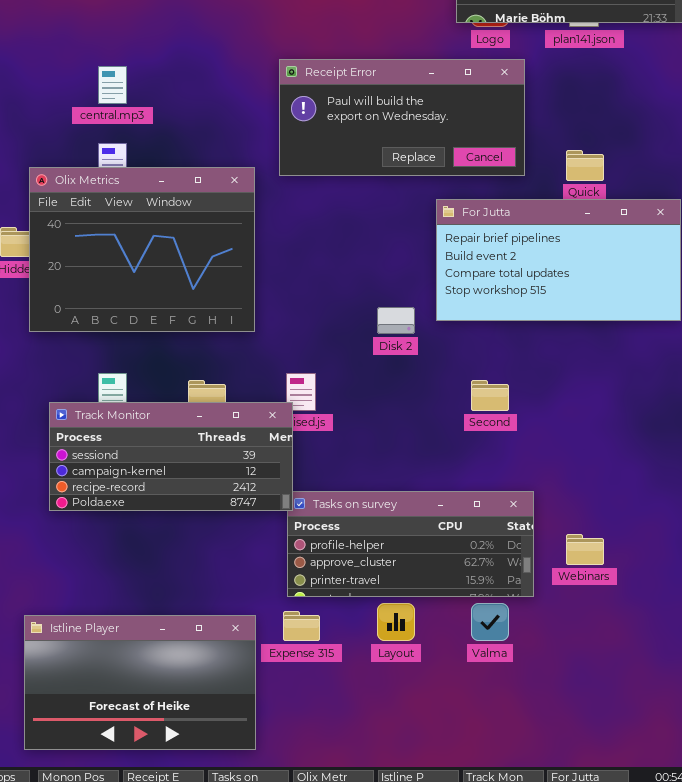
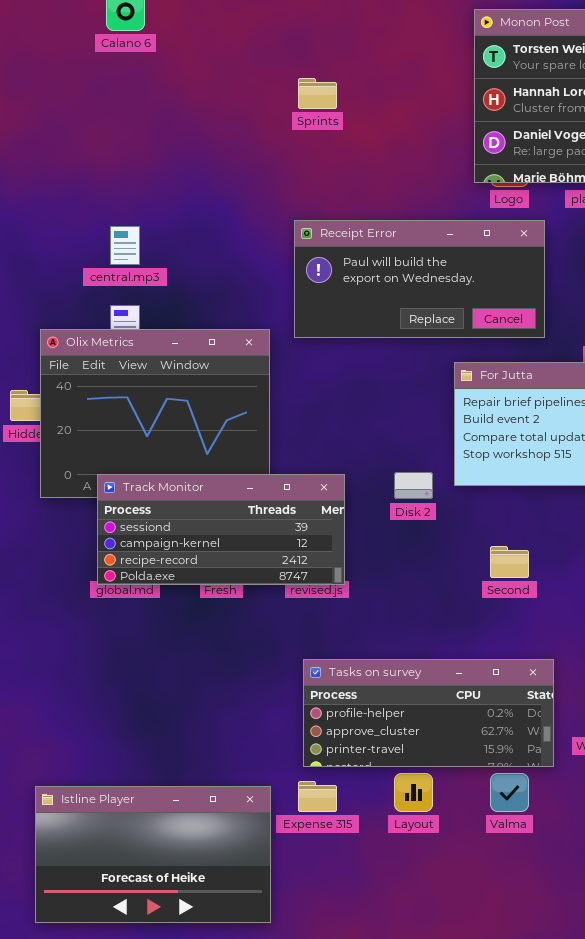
Track Monitor: [49,402,293,511] -> [97,474,345,585], moved

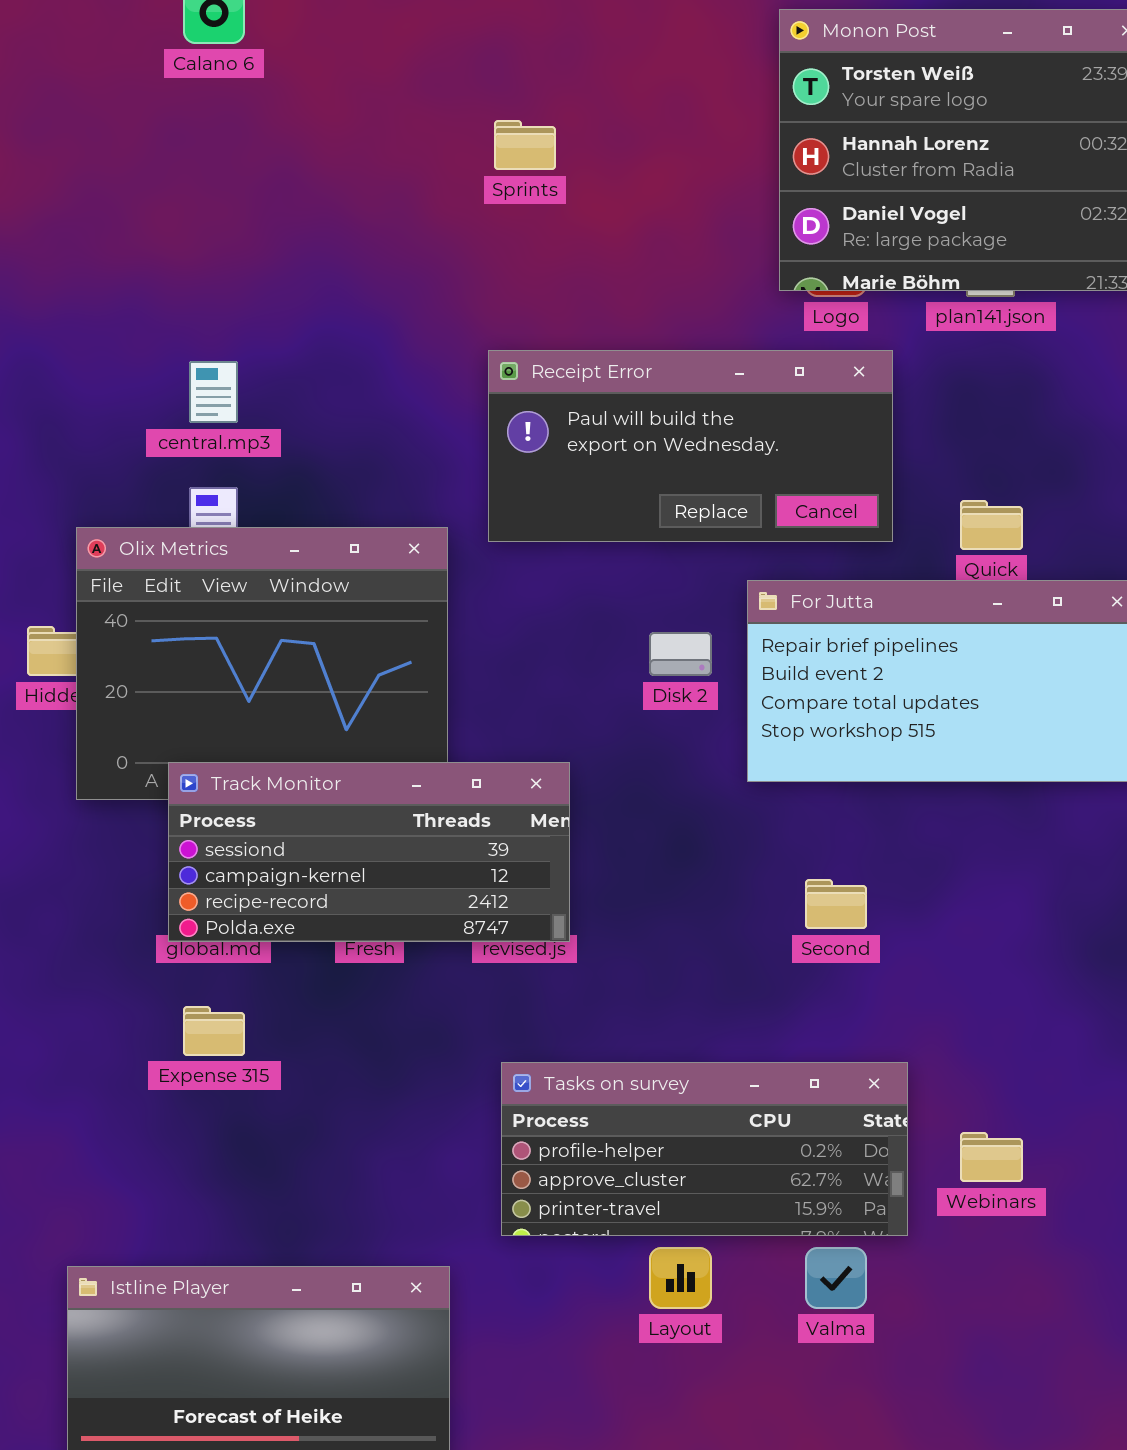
Disk 2: [394,472,433,499] -> [649,632,712,676], moved
Expense 315: [298,781,337,812] -> [183,1006,245,1056], moved

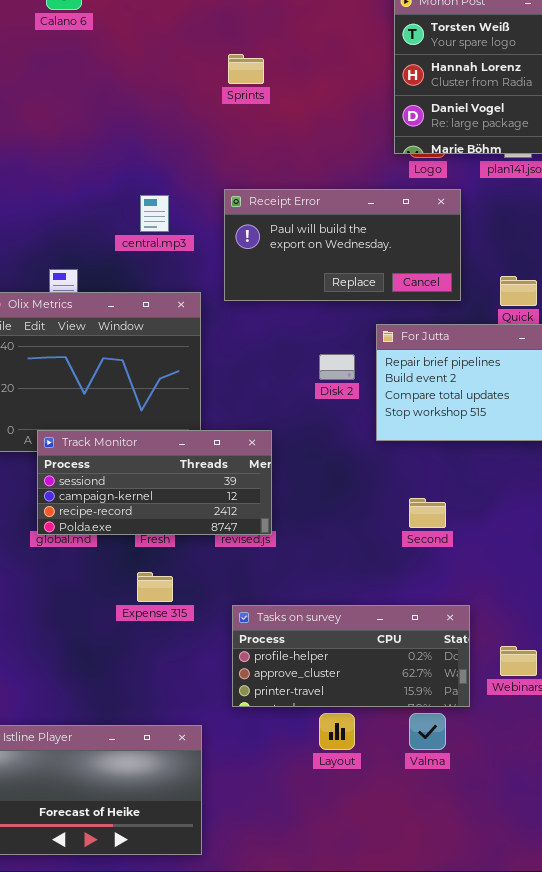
central.mp3: [189,361,238,423] -> [140,195,169,232], moved
Expense 315: [183,1006,245,1056] -> [137,572,173,602], moved

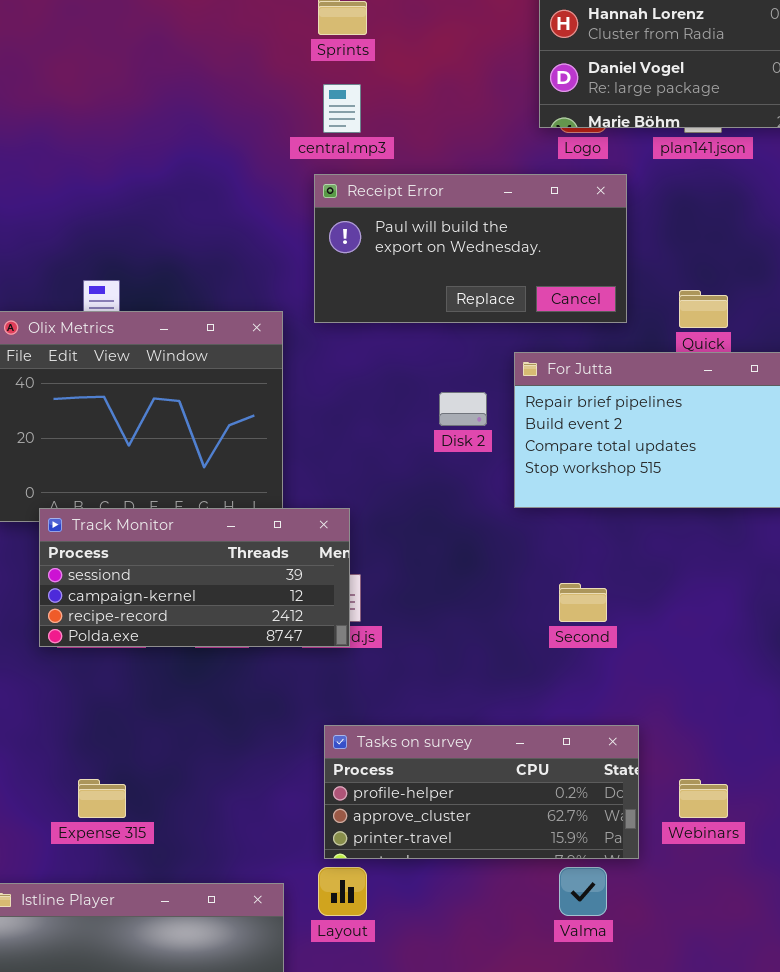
central.mp3: [140,195,169,232] -> [323,84,361,133], moved
Track Monitor: [37,430,272,535] -> [39,508,350,647], moved
Expense 315: [137,572,173,602] -> [78,779,126,818], moved
Layout: [319,713,355,750] -> [318,867,367,916], moved

